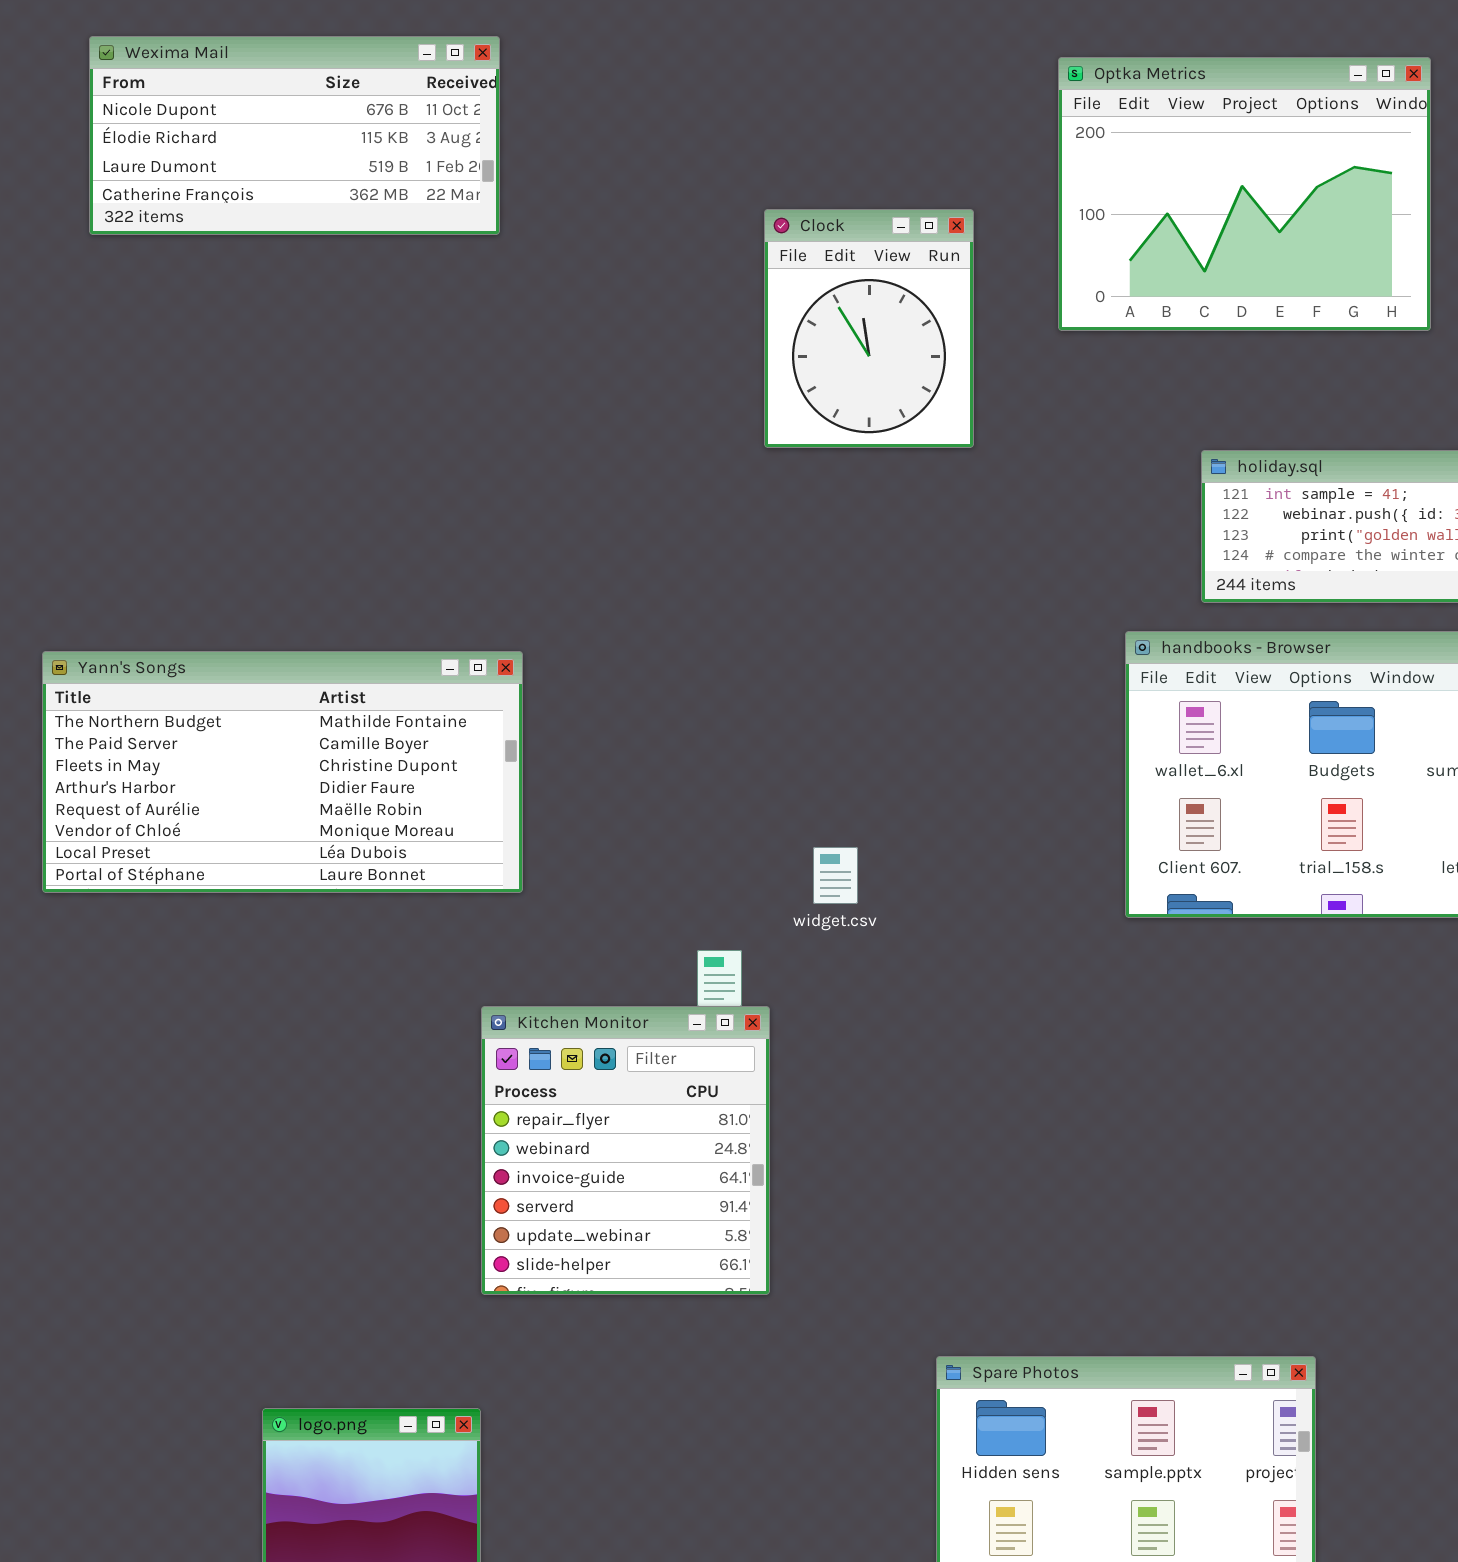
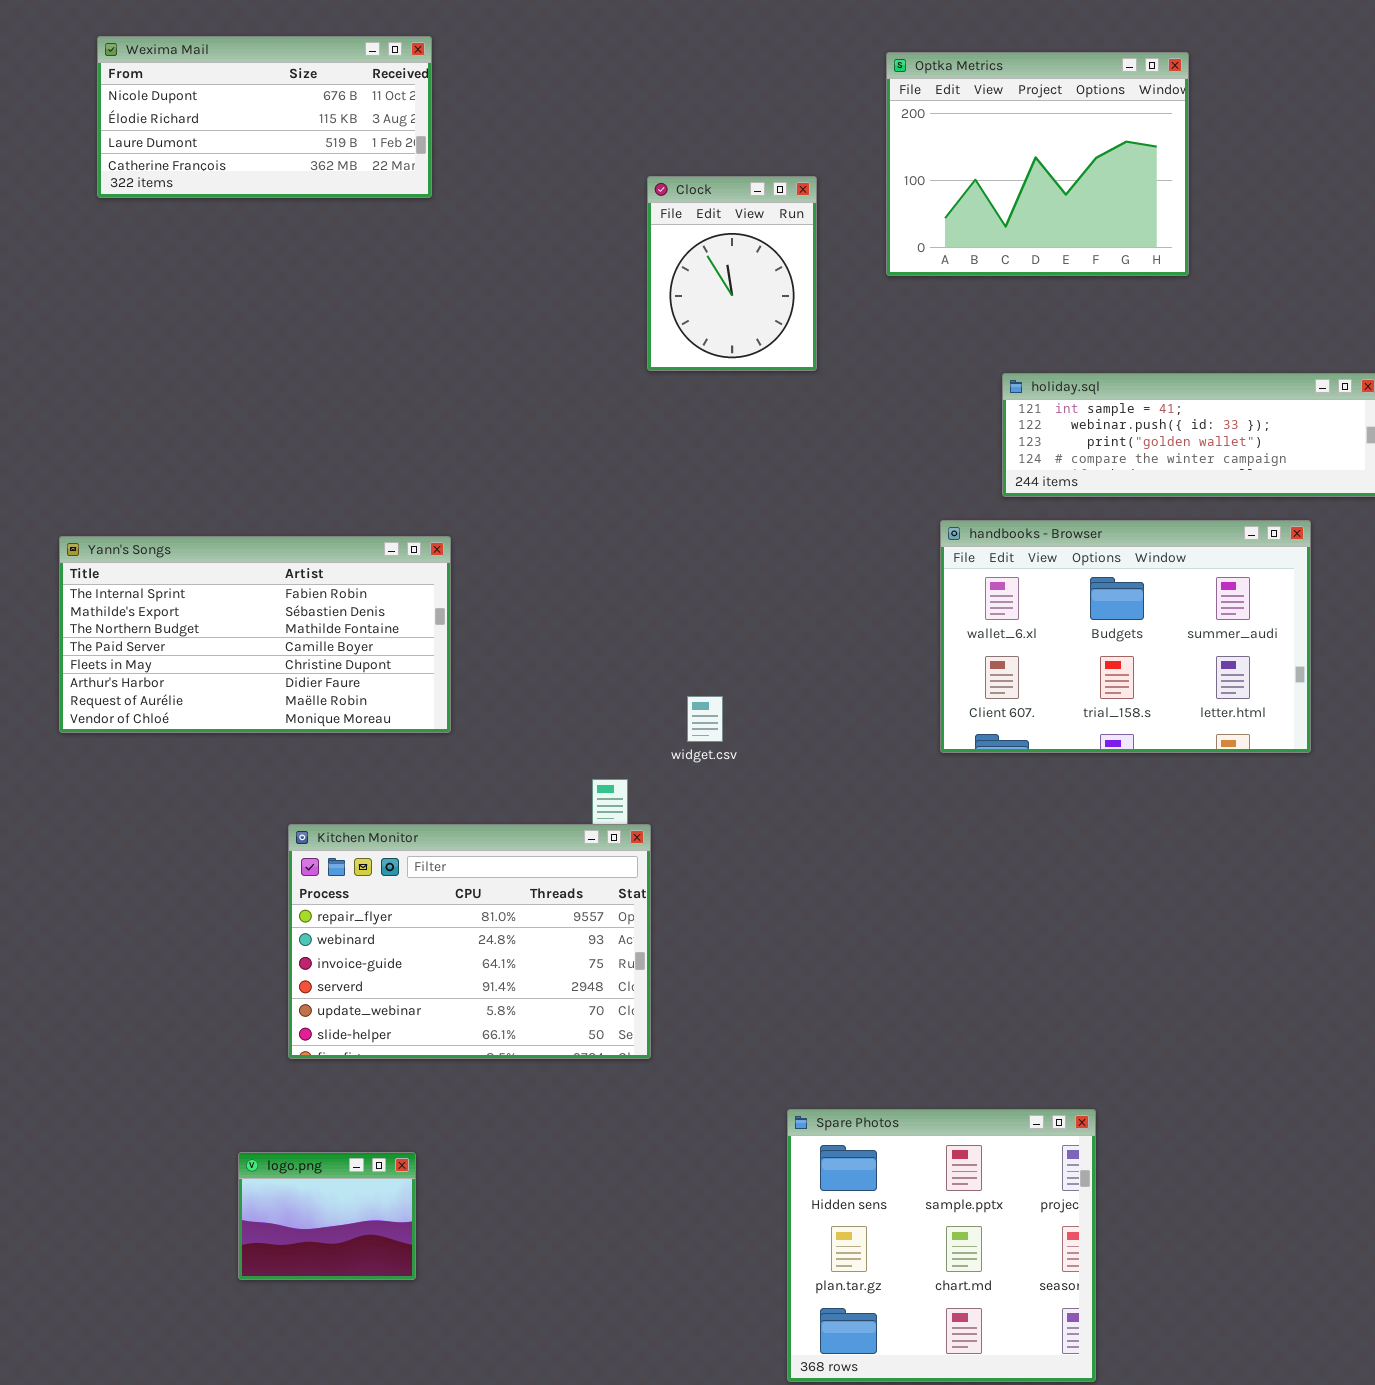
Yann's Songs: [42,651,523,893] -> [59,536,451,733], scrolled up 2 rows
Kitchen Monitor: [481,1006,770,1295] -> [288,824,651,1059], resized

